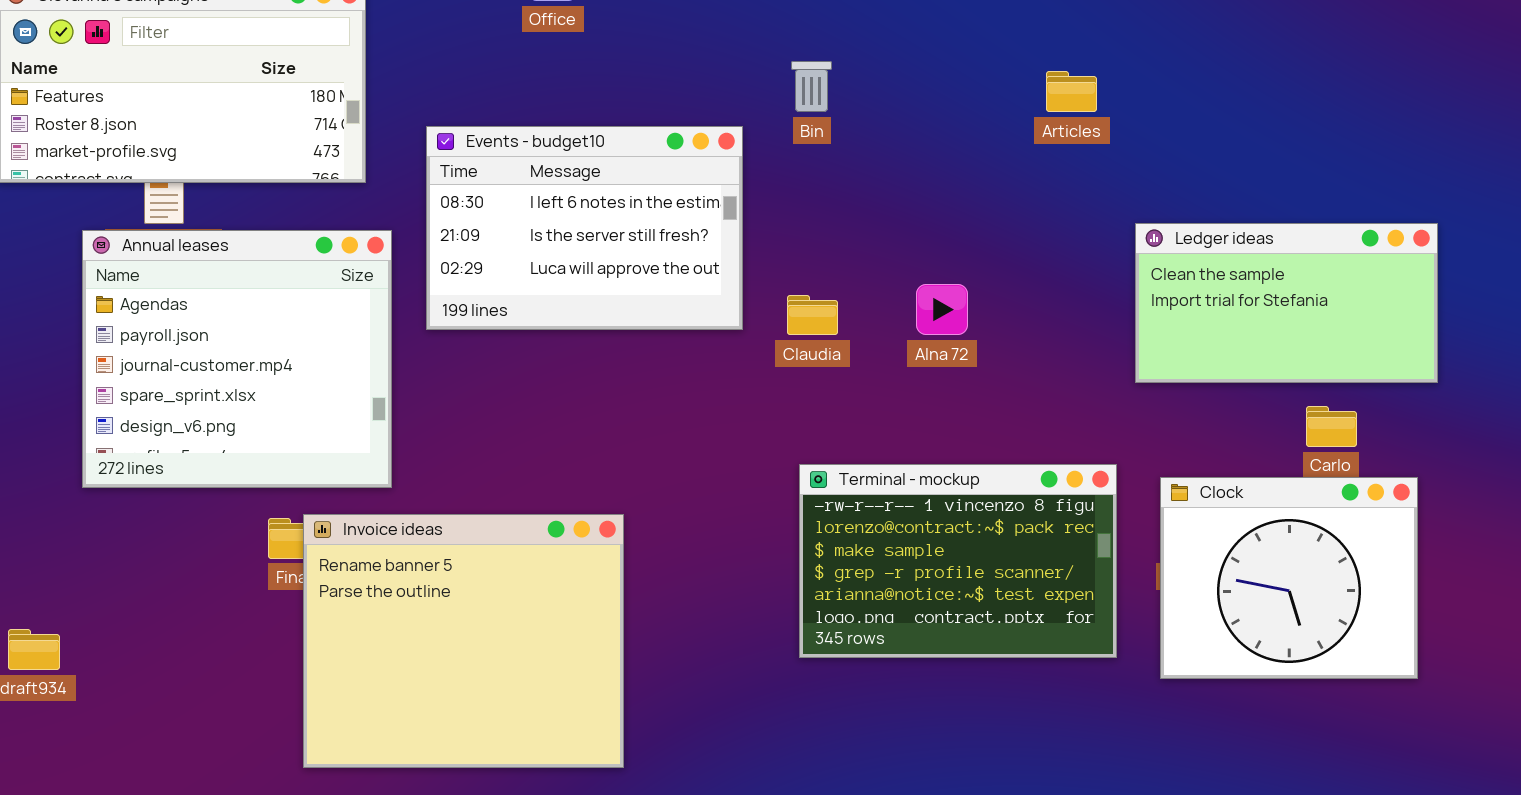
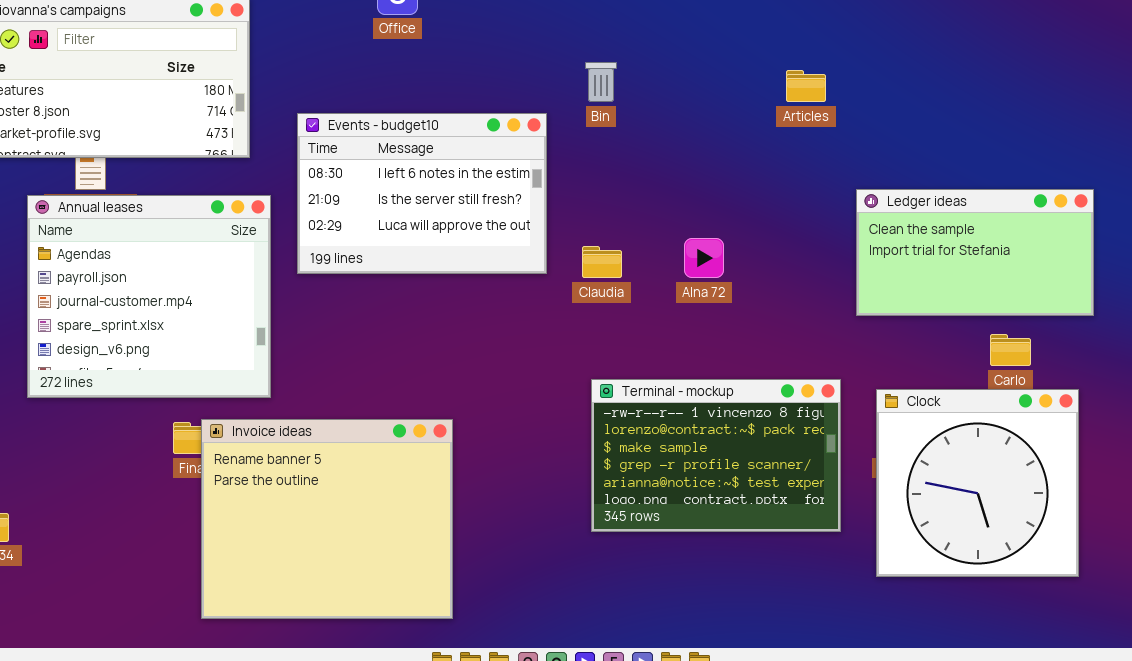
Clock: [1160,477,1418,679] -> [876,389,1079,577], resized

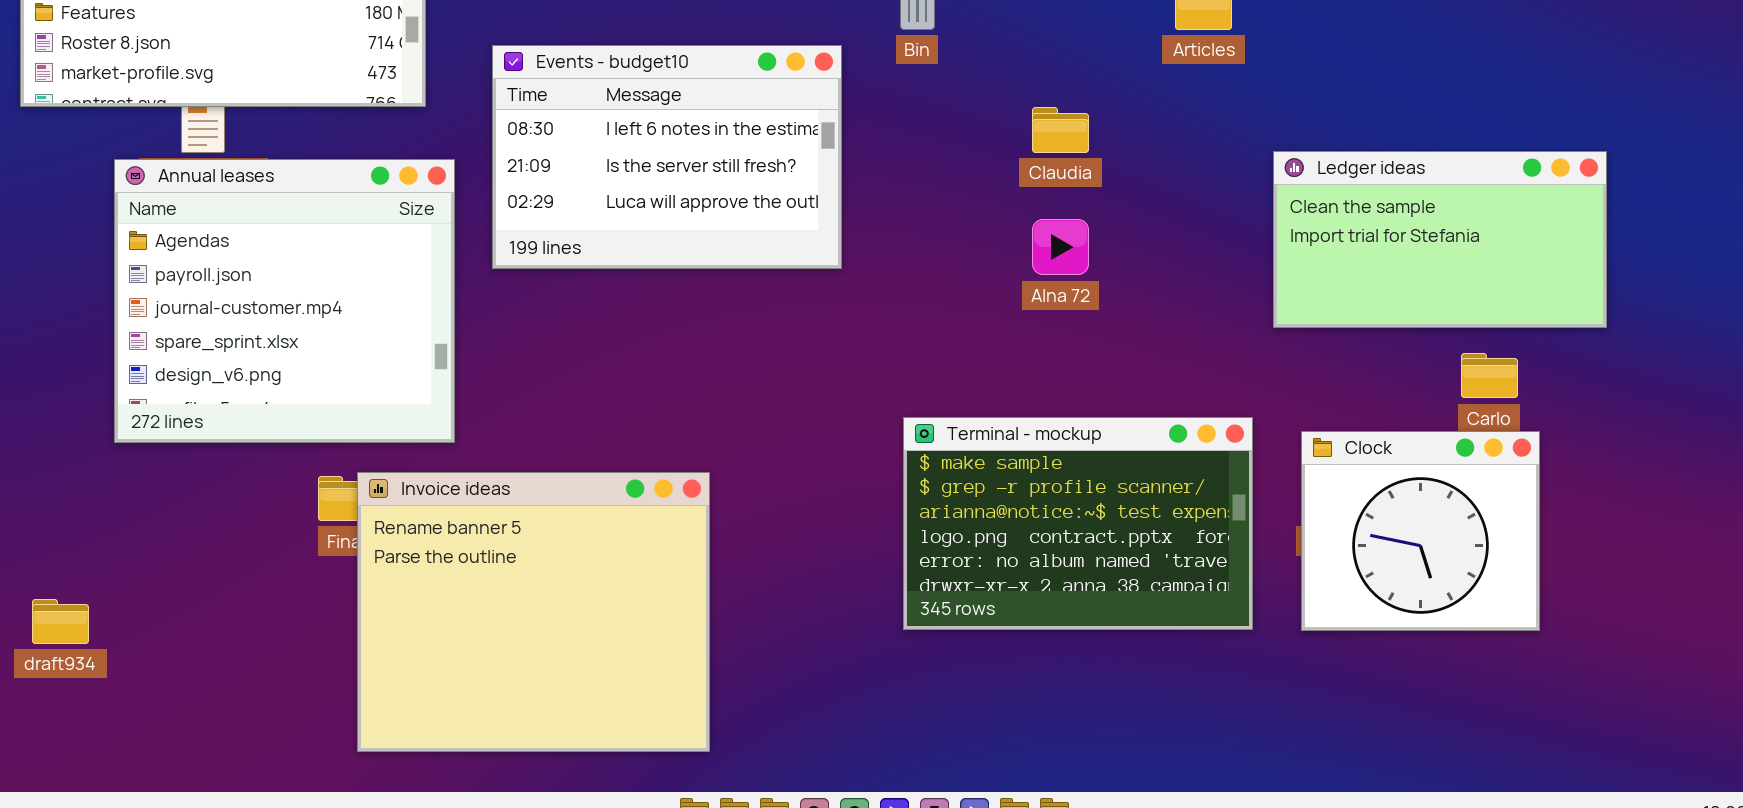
Claudia: [582,246,622,278] -> [1032,107,1089,153], moved
Terminal - mockup: [591,379,841,532] -> [903,417,1253,630], scrolled down 2 rows
Clock: [876,389,1079,577] -> [1301,431,1540,631], resized

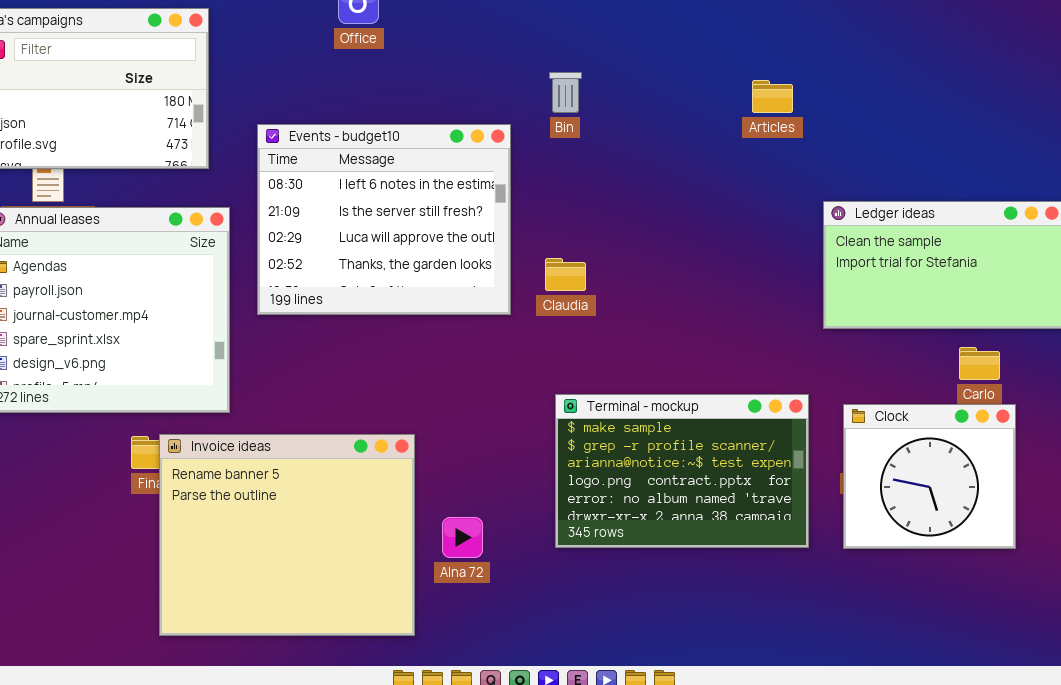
Events - budget10: [492,45,842,269] -> [257,124,511,315], resized
Claudia: [1032,107,1089,153] -> [545,258,586,291], moved
Alna 72: [1032,219,1089,275] -> [442,517,483,558], moved

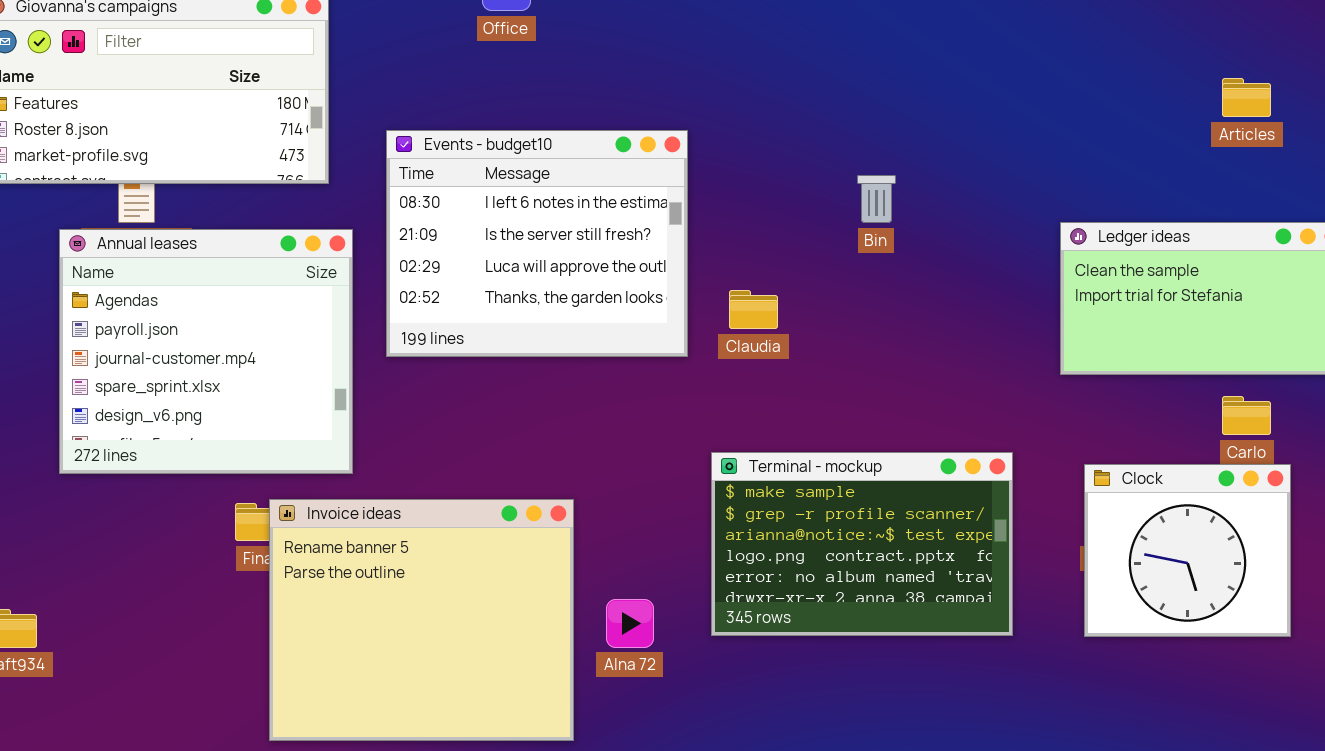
Bin: [549,72,582,113] -> [857,175,896,223], moved
Articles: [752,80,793,113] -> [1222,78,1271,117], moved
Terminal - mockup: [555,394,809,548] -> [711,452,1013,636], moved

